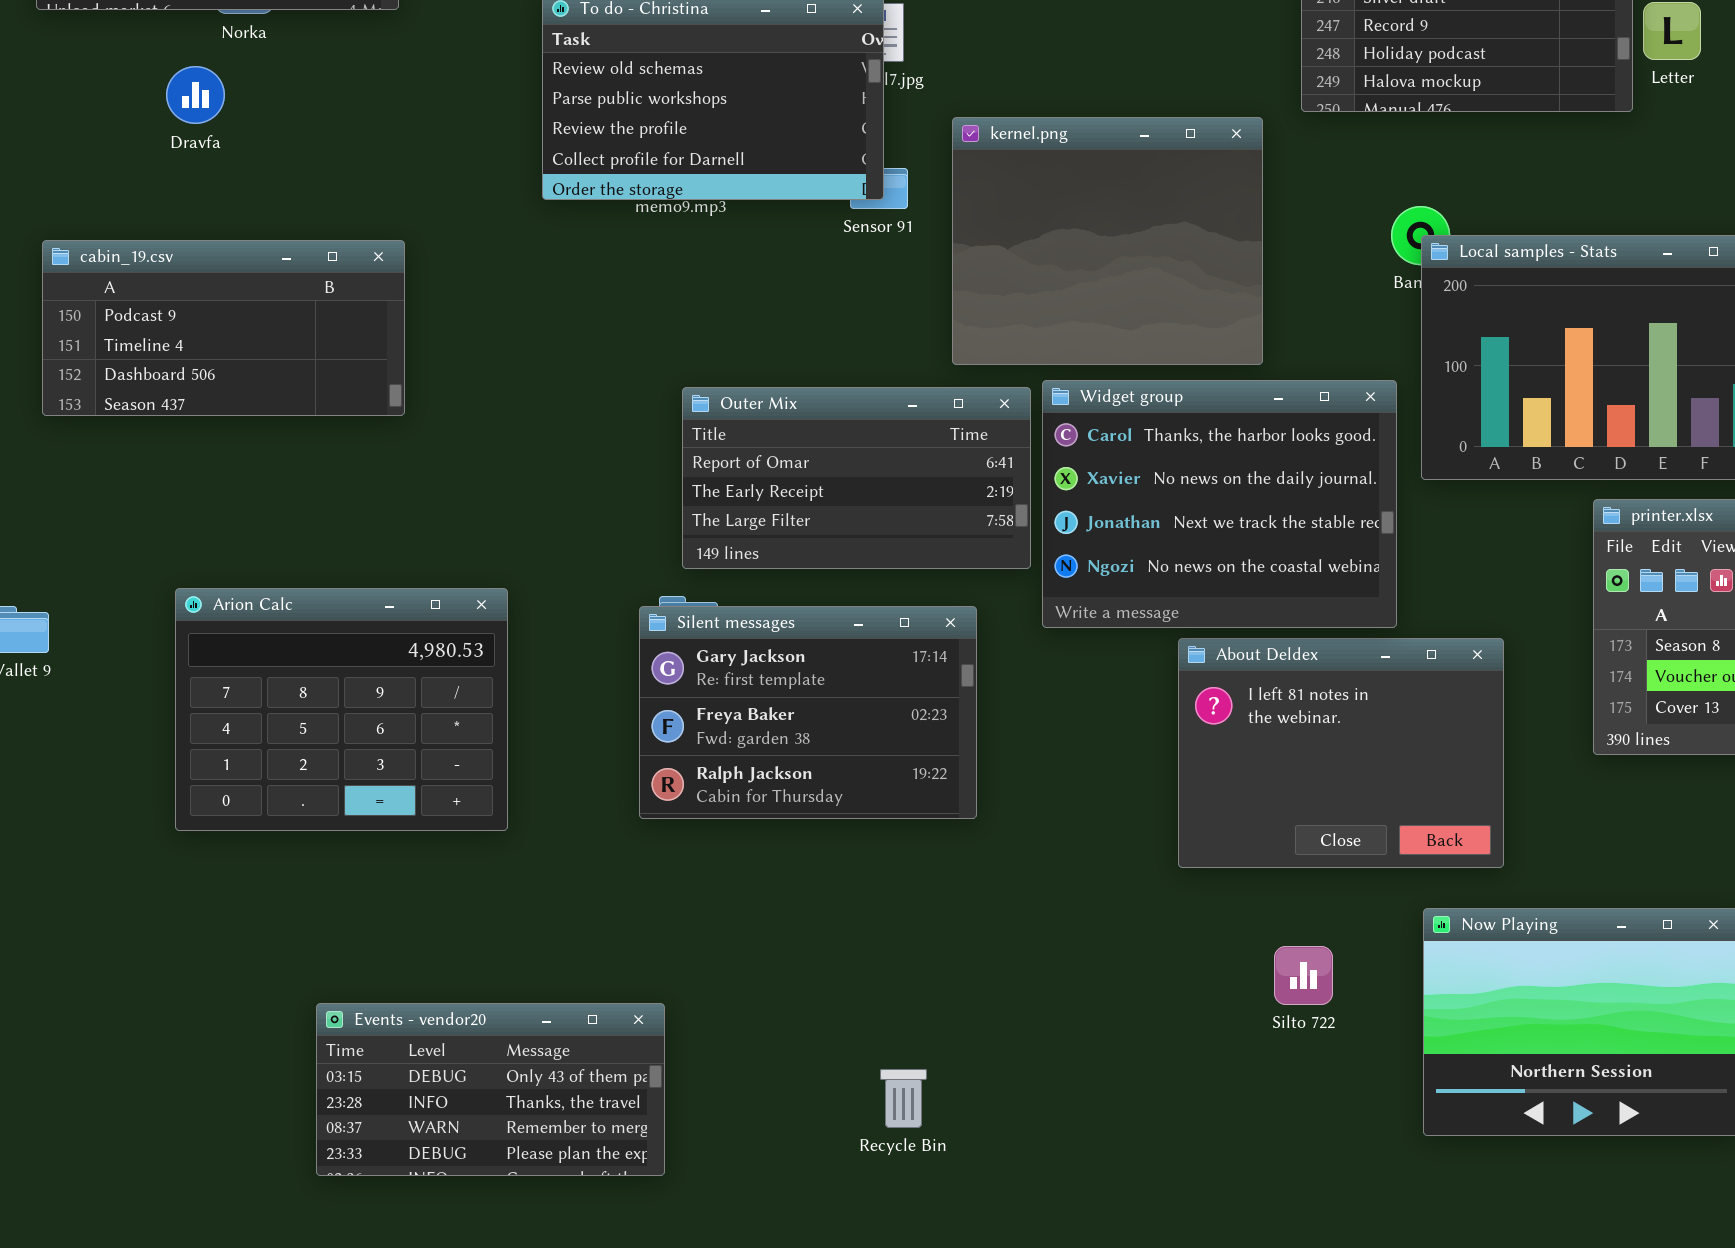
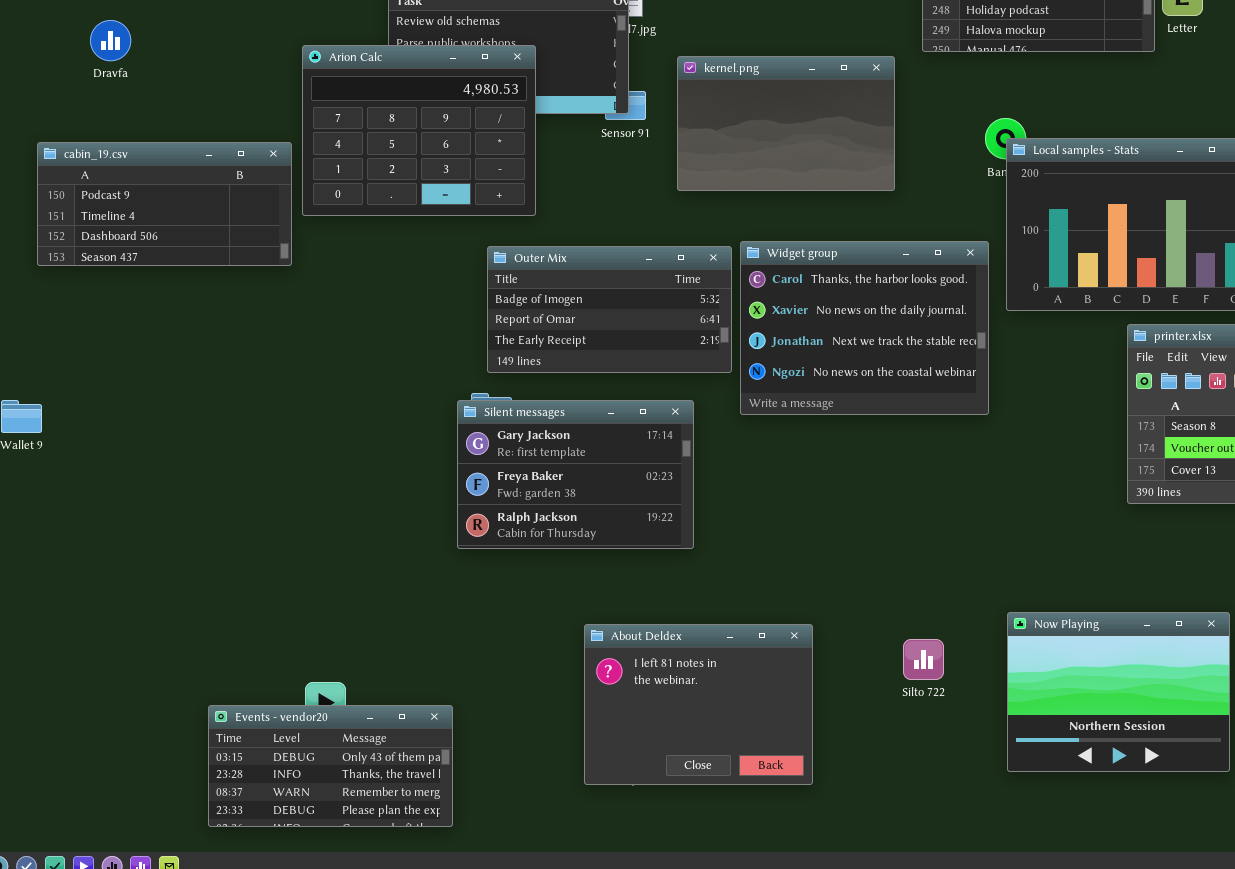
Dravfa: [166,66,225,124] -> [90,20,131,61], moved
kernel.png: [952,117,1263,365] -> [677,56,895,191], resized
Outer Mix: [682,387,1031,569] -> [487,246,732,373], scrolled up 1 row
Arion Calc: [175,588,508,831] -> [302,45,536,216], moved
About Deldex: [1178,638,1504,868] -> [584,624,813,785], moved
Events - vendor20: [316,1003,665,1176] -> [208,705,453,827], moved

